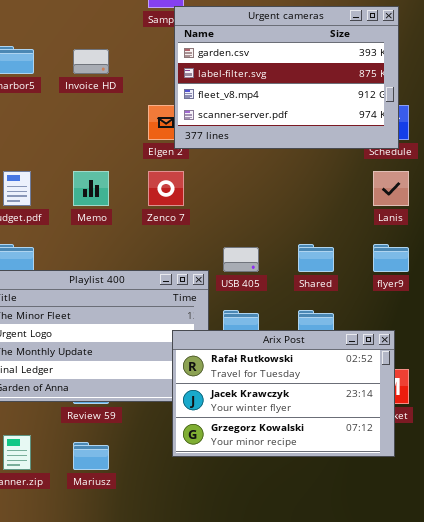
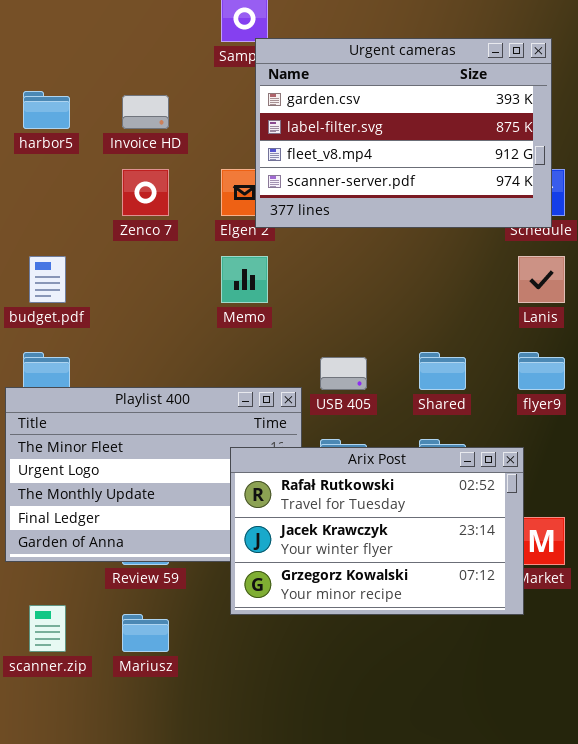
Memo: [73,171,109,206] -> [221,256,268,303], moved
Zenco 7: [148,171,184,206] -> [122,169,169,216], moved
Arix Post: [172,330,395,457] -> [230,447,524,615], moved

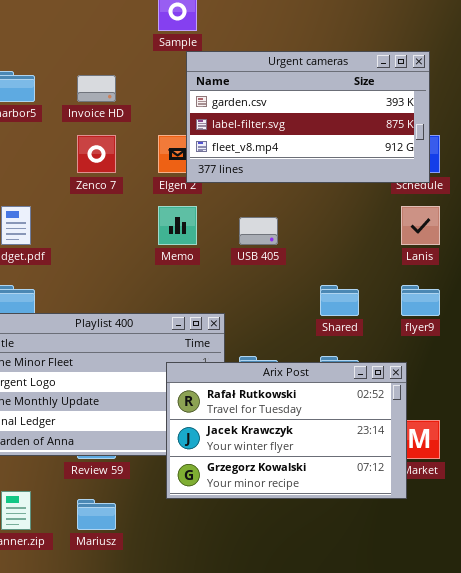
Urgent cameras: [255,38,552,228] -> [186,51,430,183], resized
USB 405: [320,357,367,390] -> [239,217,278,245], moved

